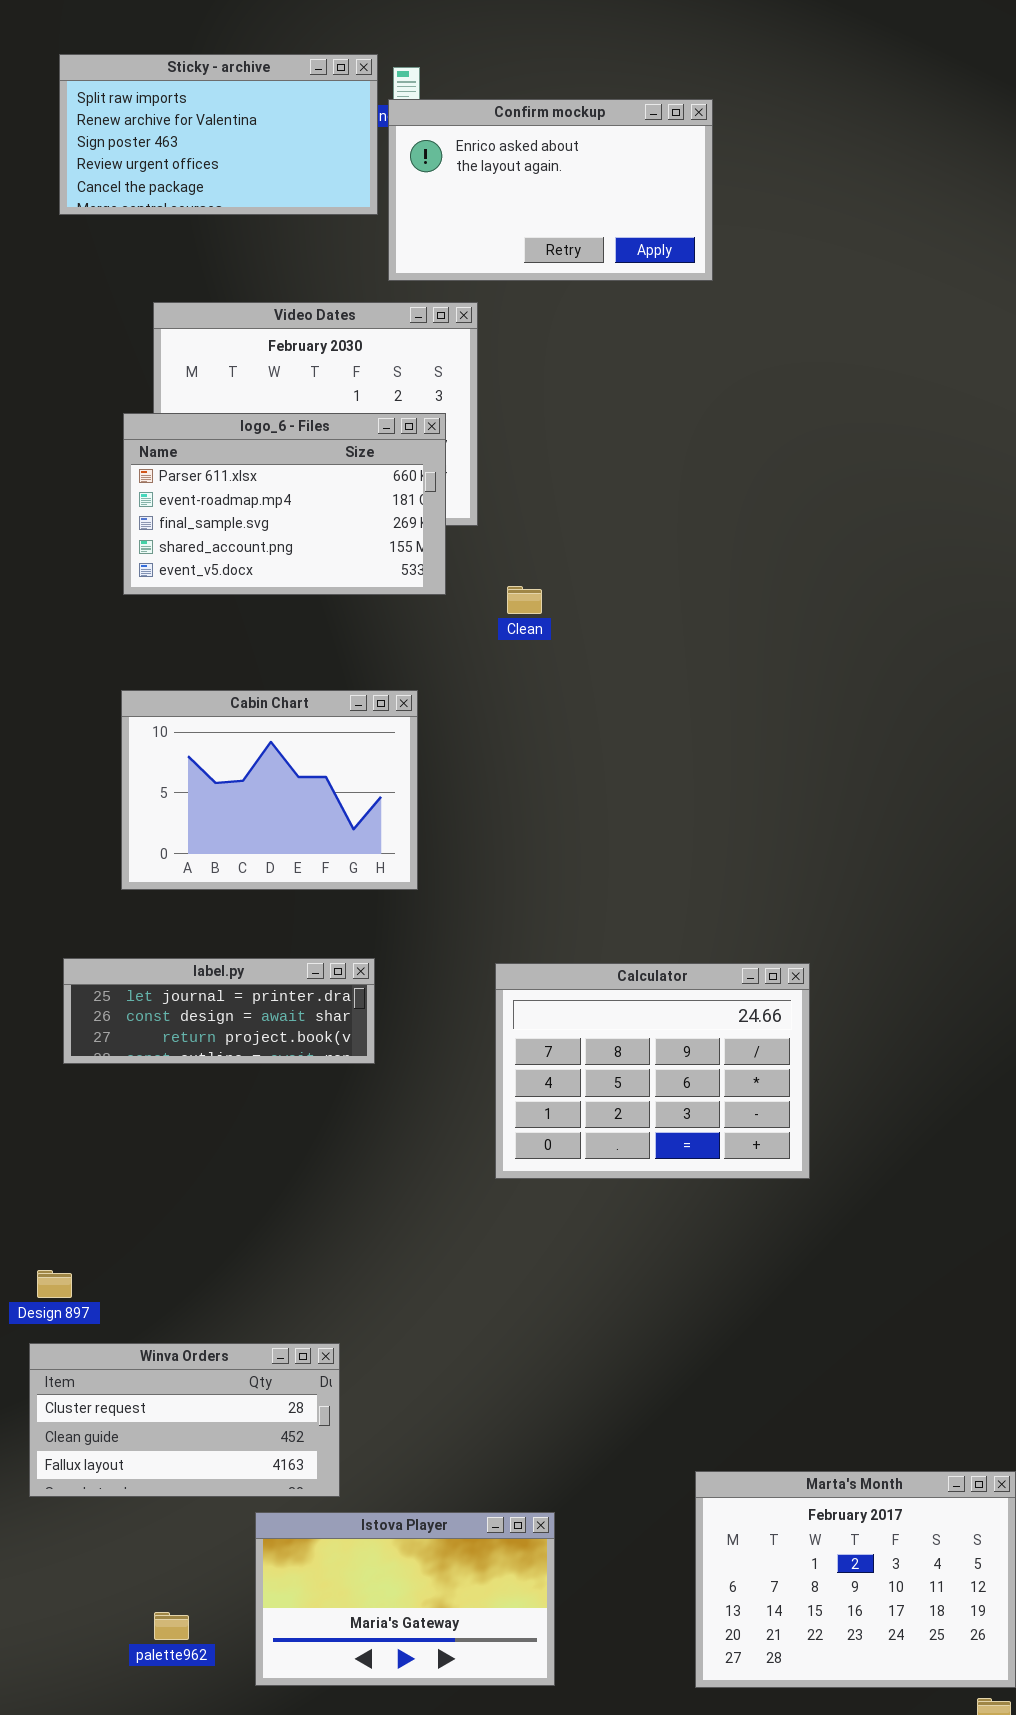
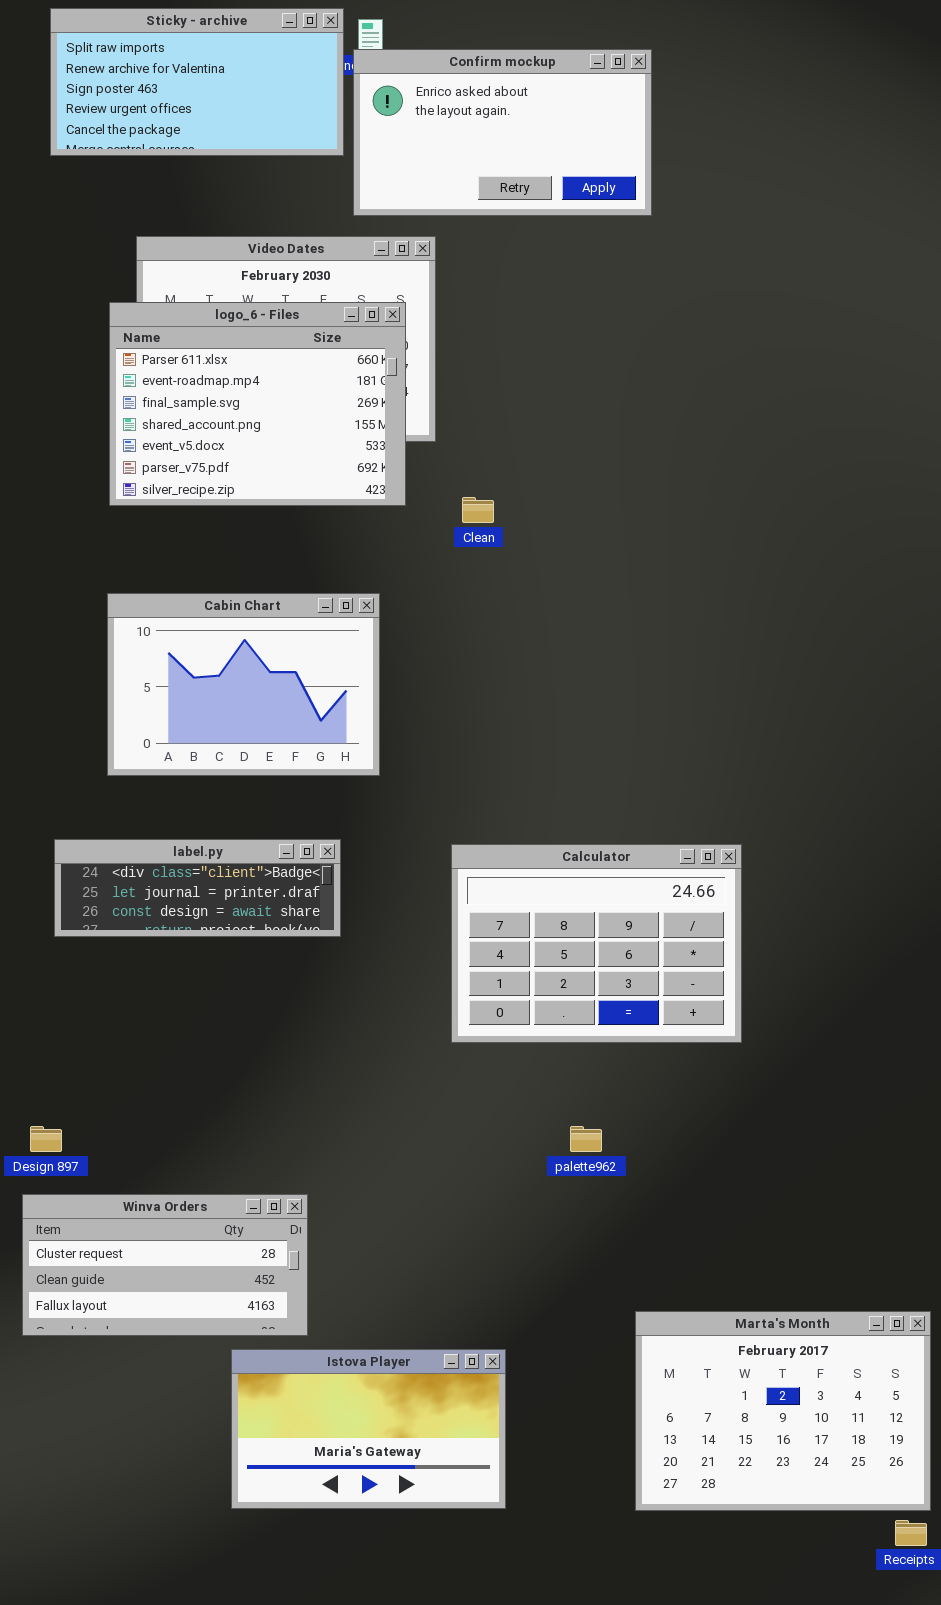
logo_6 - Files: [123,413,446,595] -> [109,302,406,506], resized
label.py: [63,958,375,1064] -> [54,839,341,937], scrolled up 1 row
palette962: [154,1612,189,1640] -> [570,1126,602,1152], moved

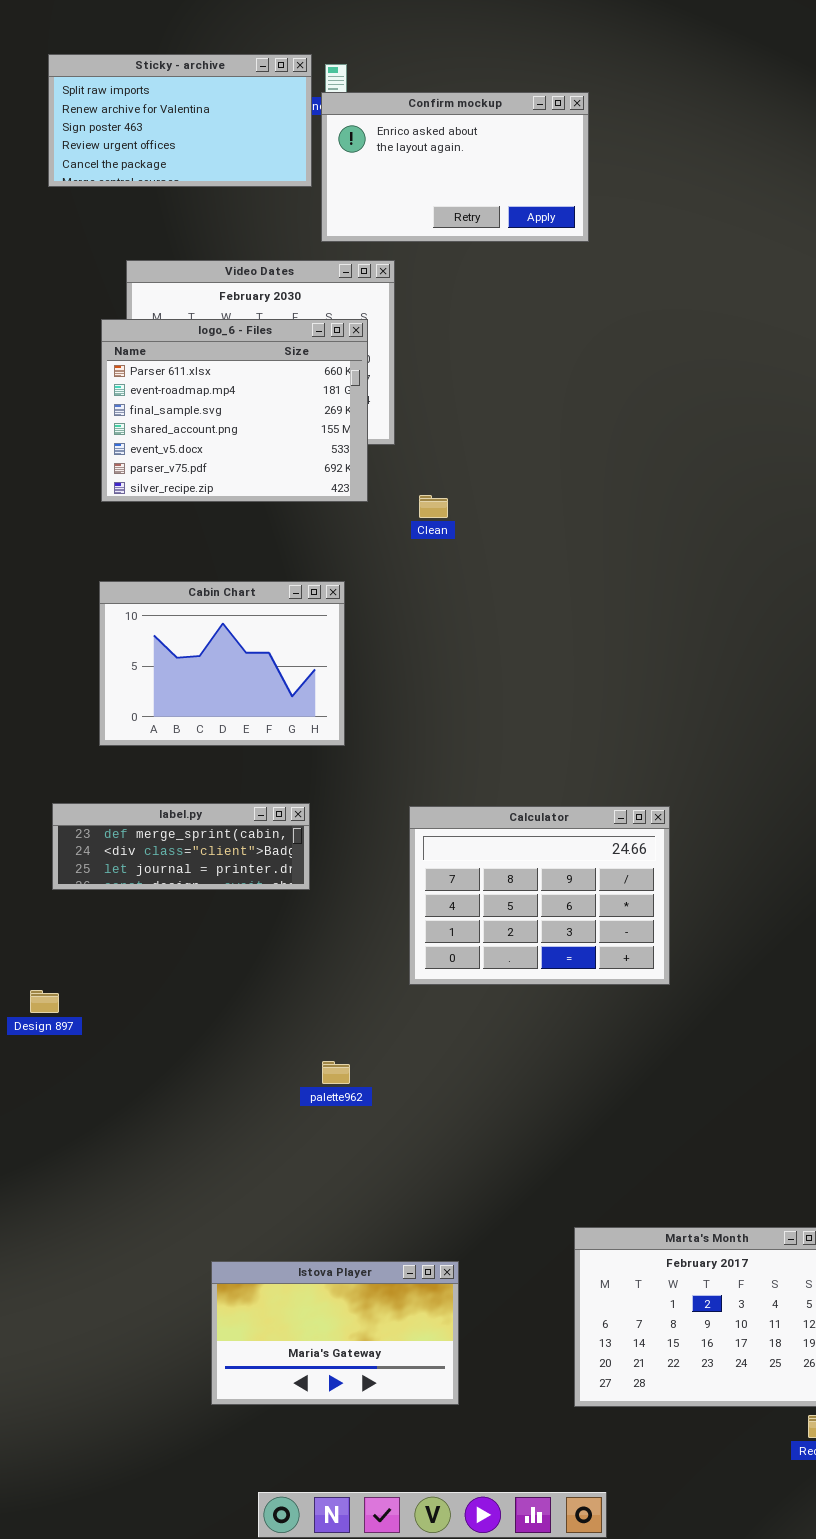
label.py: [54,839,341,937] -> [52,803,310,890], scrolled up 1 row
Design 897: [30,1126,62,1152] -> [30,990,59,1013], moved
palette962: [570,1126,602,1152] -> [322,1061,350,1084], moved
Winva Orders: [22,1194,308,1336] -> none, closed

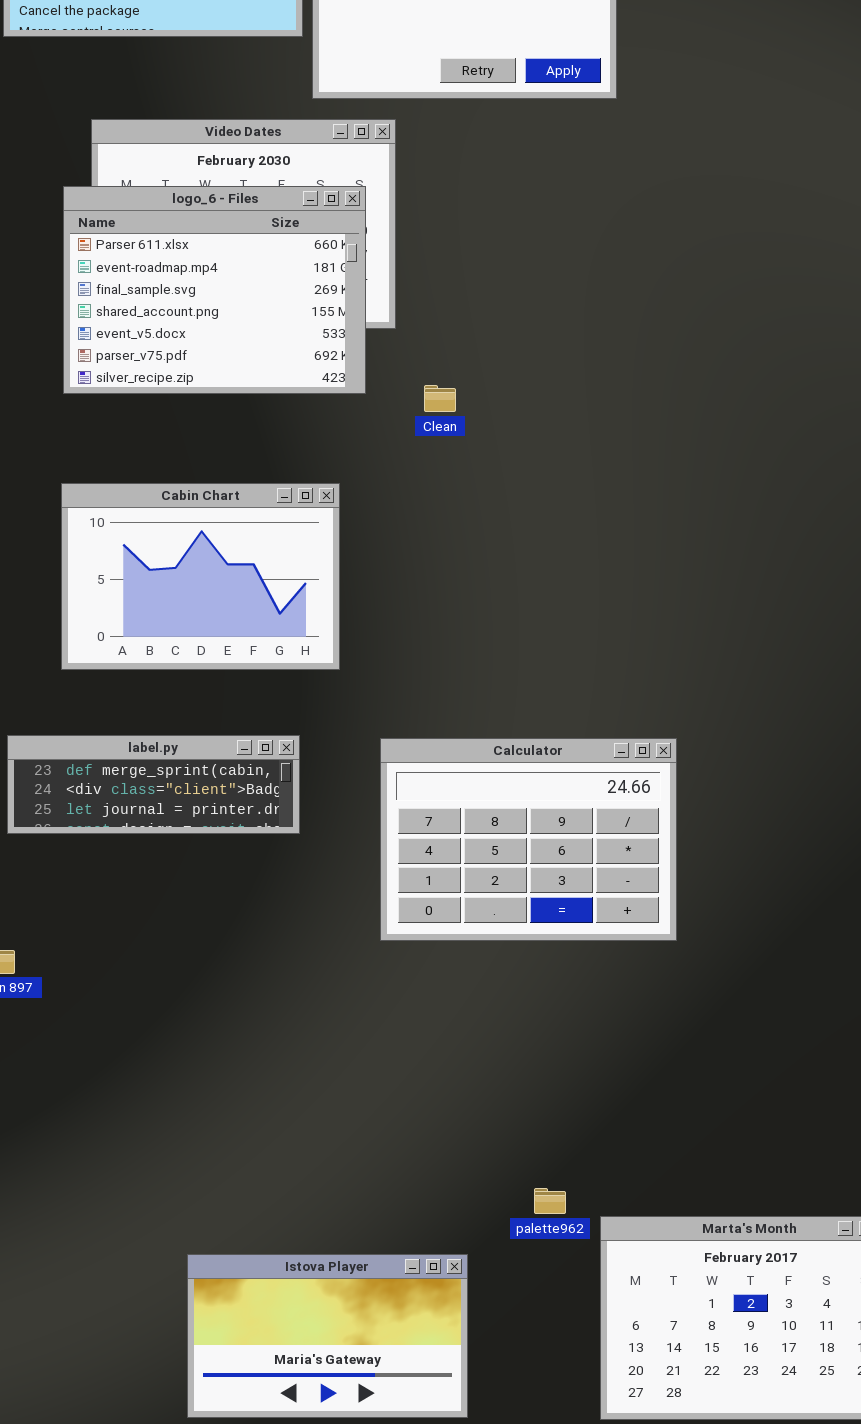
Calculator: [409,806,670,985] -> [380,738,677,941], moved
palette962: [322,1061,350,1084] -> [534,1188,566,1214], moved

